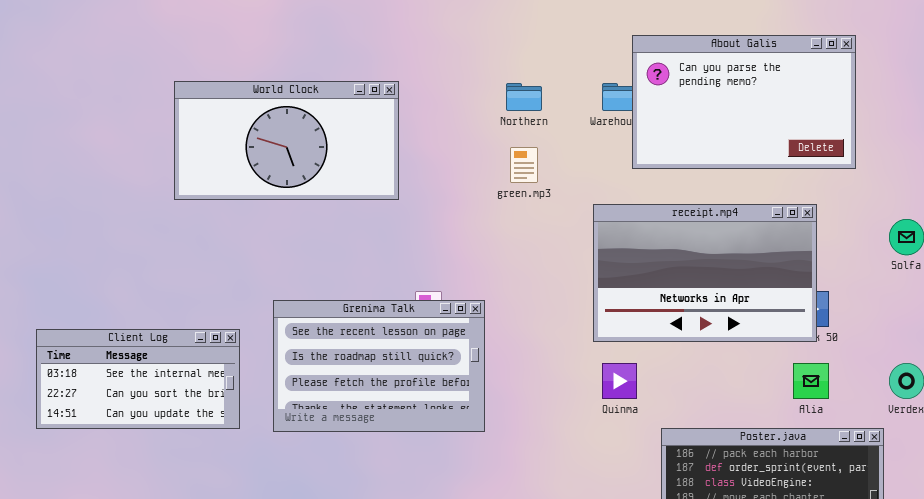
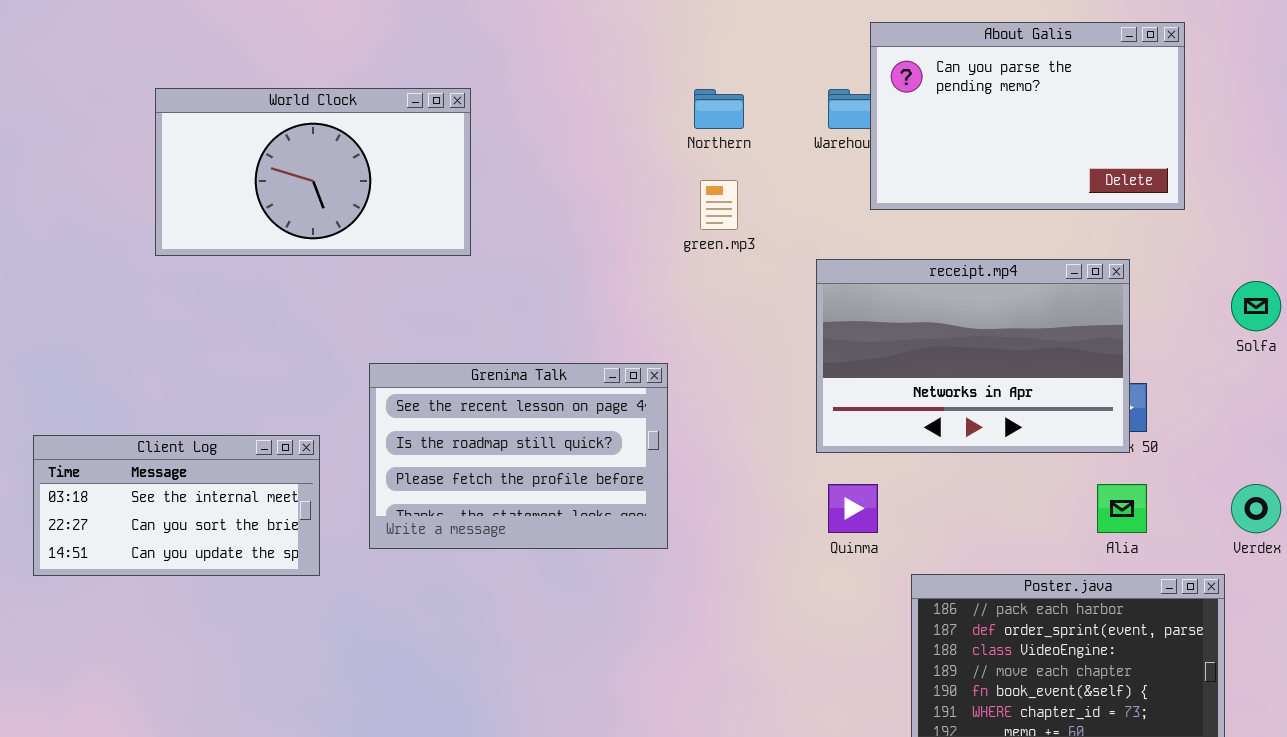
World Clock: [174,81,399,200] -> [155,88,471,256], moved
Grenima Talk: [273,300,485,432] -> [369,363,668,549], moved

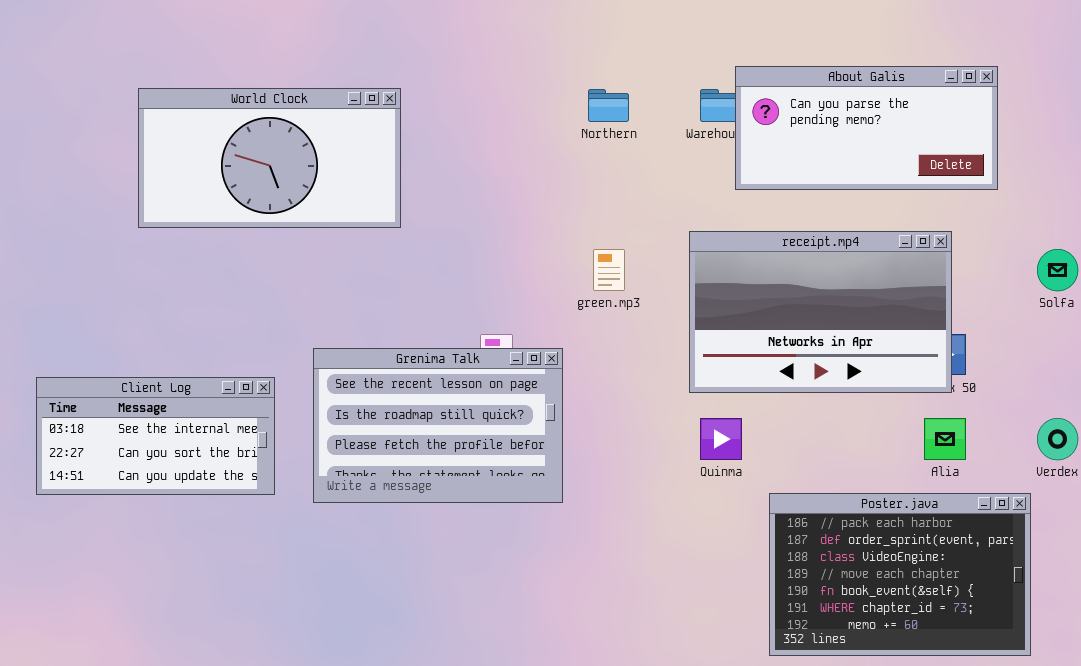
About Galis: [870,22,1185,210] -> [735,66,998,190], resized
green.mp3: [700,180,738,230] -> [593,249,625,291], moved
Grenima Talk: [369,363,668,549] -> [313,348,563,503], moved

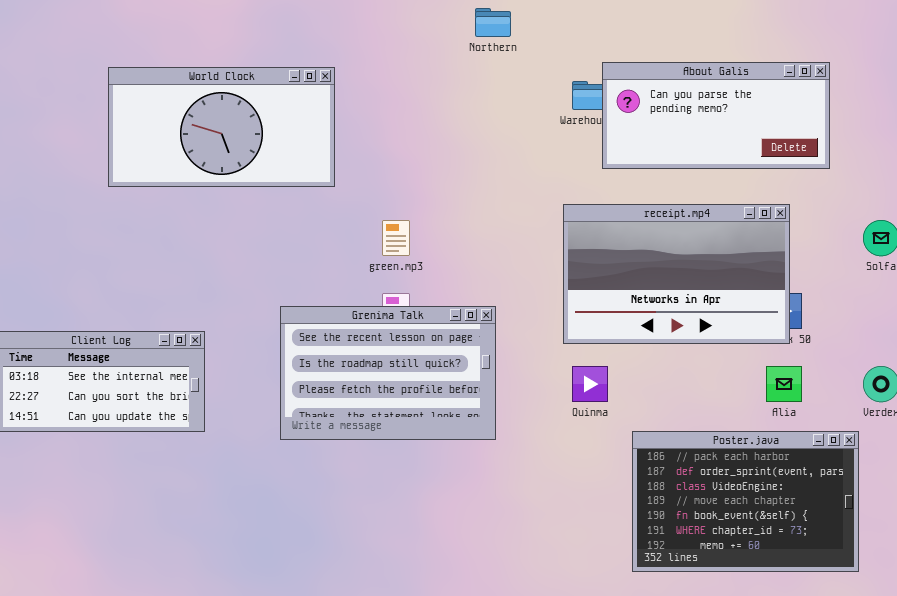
World Clock: [138,88,401,228] -> [108,67,335,187], moved
Northern: [588,89,629,122] -> [475,8,511,37], moved
green.mp3: [593,249,625,291] -> [382,220,410,256], moved
Grenima Talk: [313,348,563,503] -> [280,306,496,440], moved

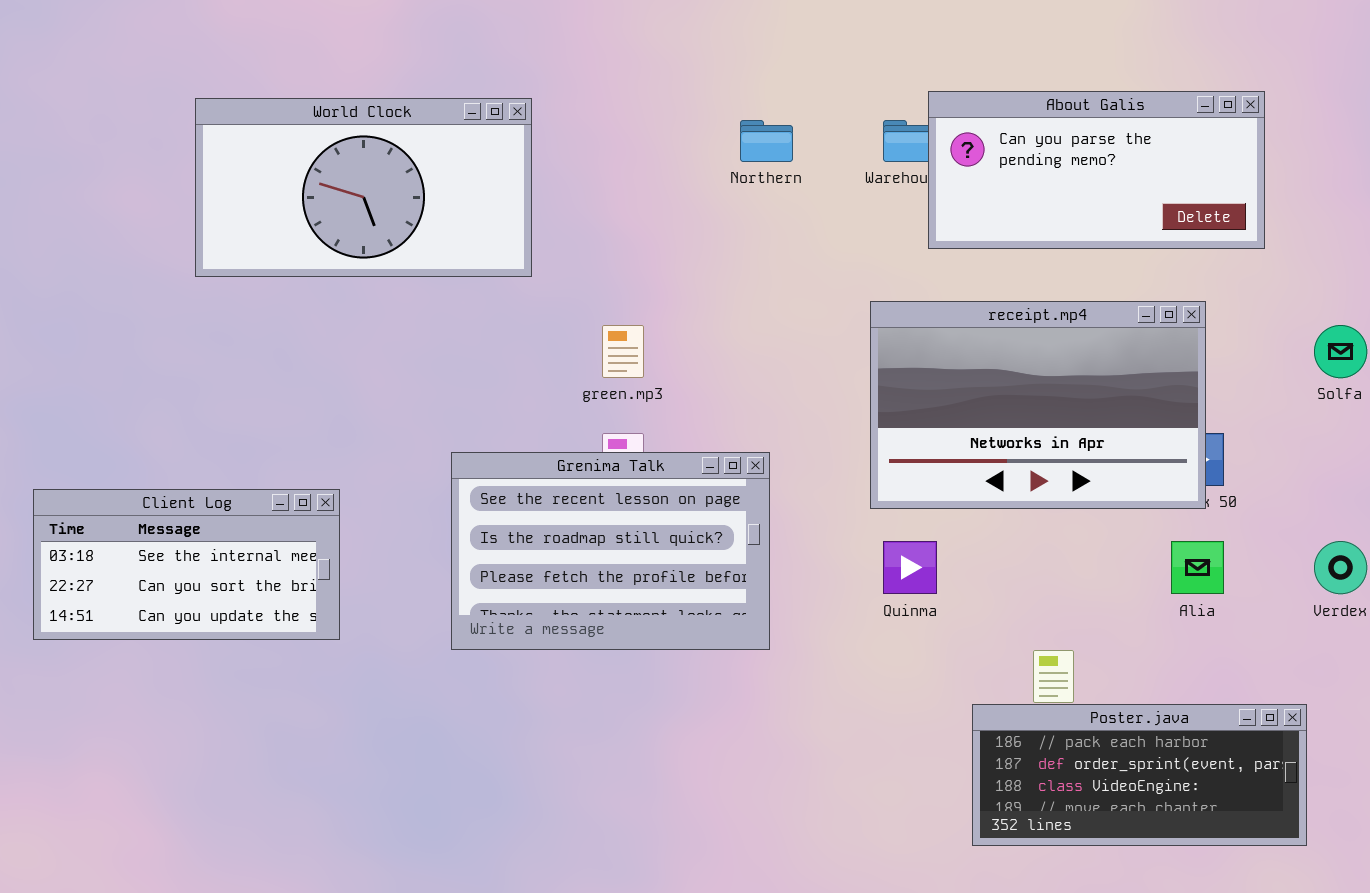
Northern: [475,8,511,37] -> [740,120,793,162], moved
Poster.java: [632,431,859,572] -> [972,704,1307,846], resized

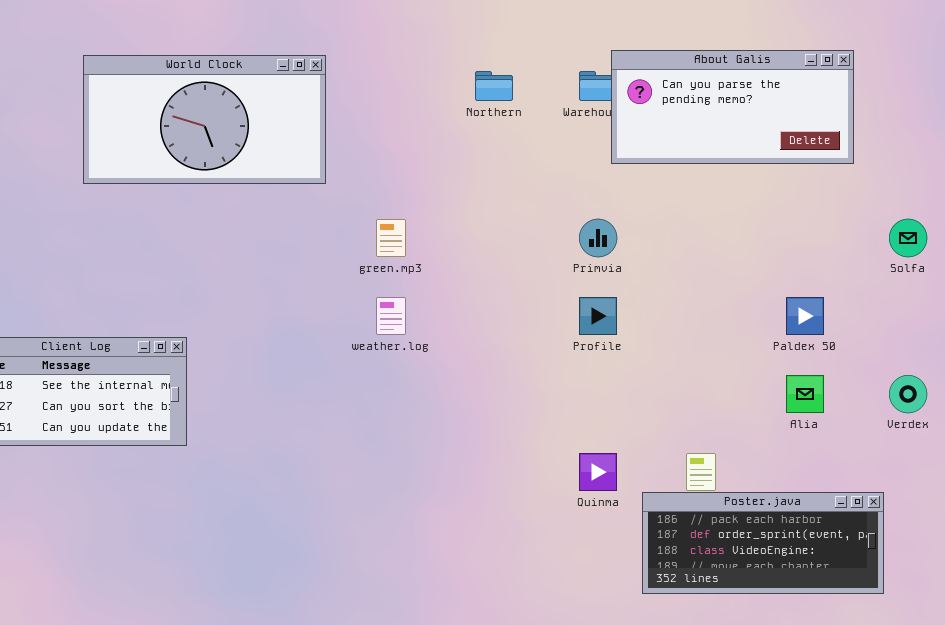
receipt.mp4: [870,301,1206,509] -> none, closed
Grenima Talk: [451,452,770,650] -> none, closed
Quinma: [883,541,937,594] -> [579,453,617,491], moved

